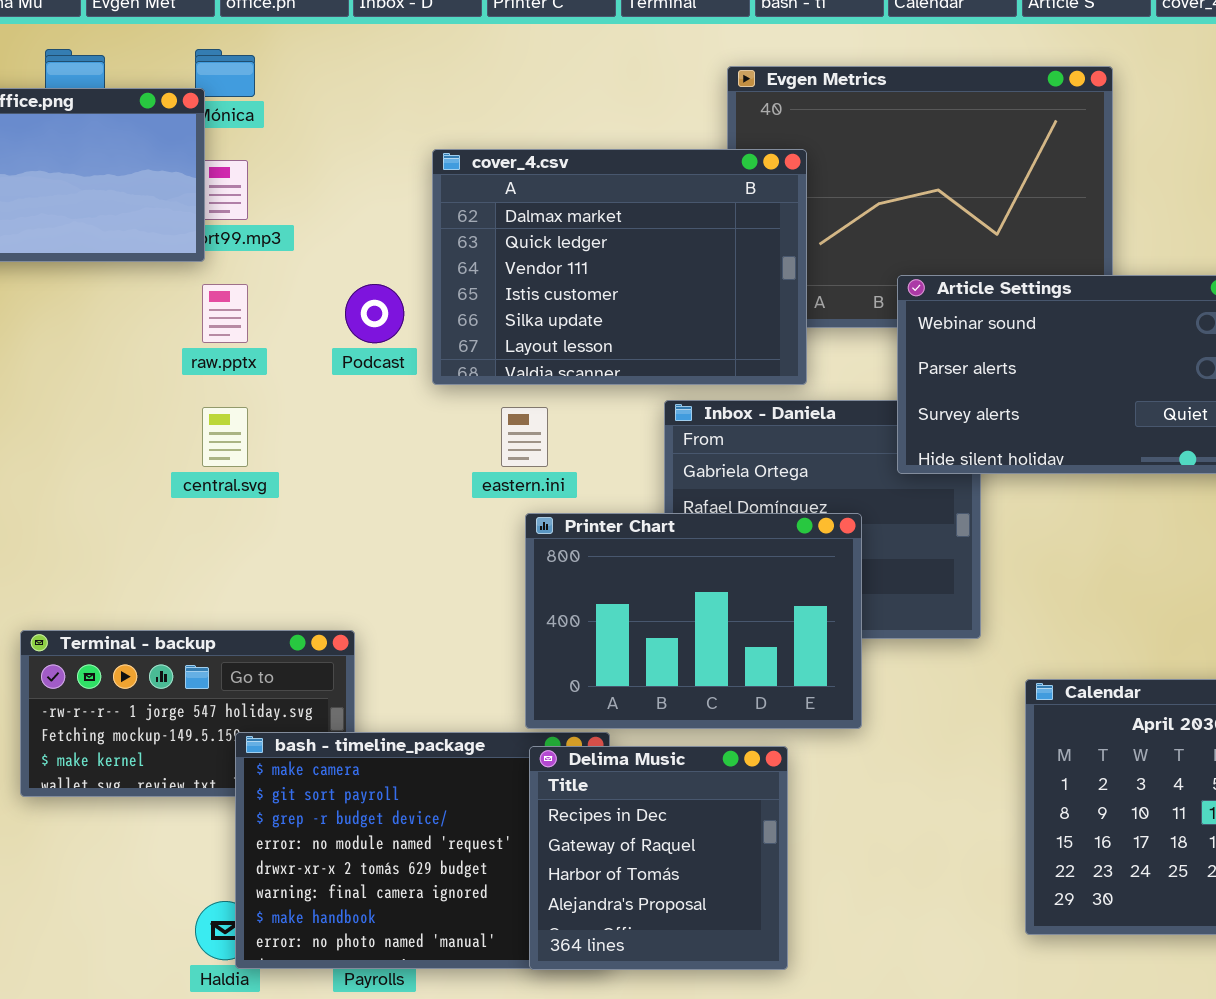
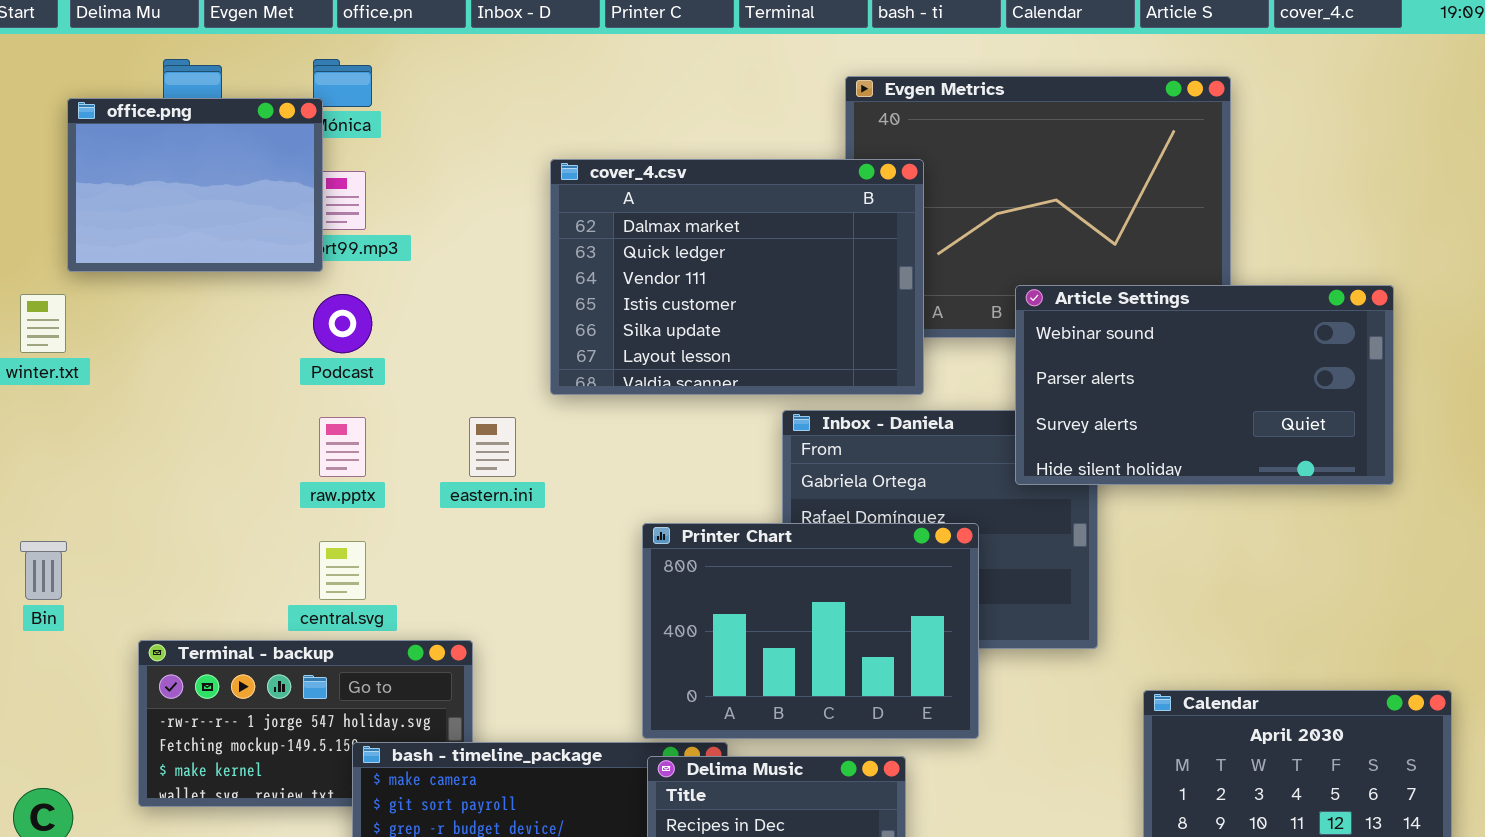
raw.pptx: [202,284,248,343] -> [319,417,366,477], moved
Podcast: [345,284,404,343] -> [313,294,372,353], moved
central.svg: [202,407,248,467] -> [319,541,366,600], moved
eastern.ini: [501,407,548,467] -> [469,417,516,477], moved

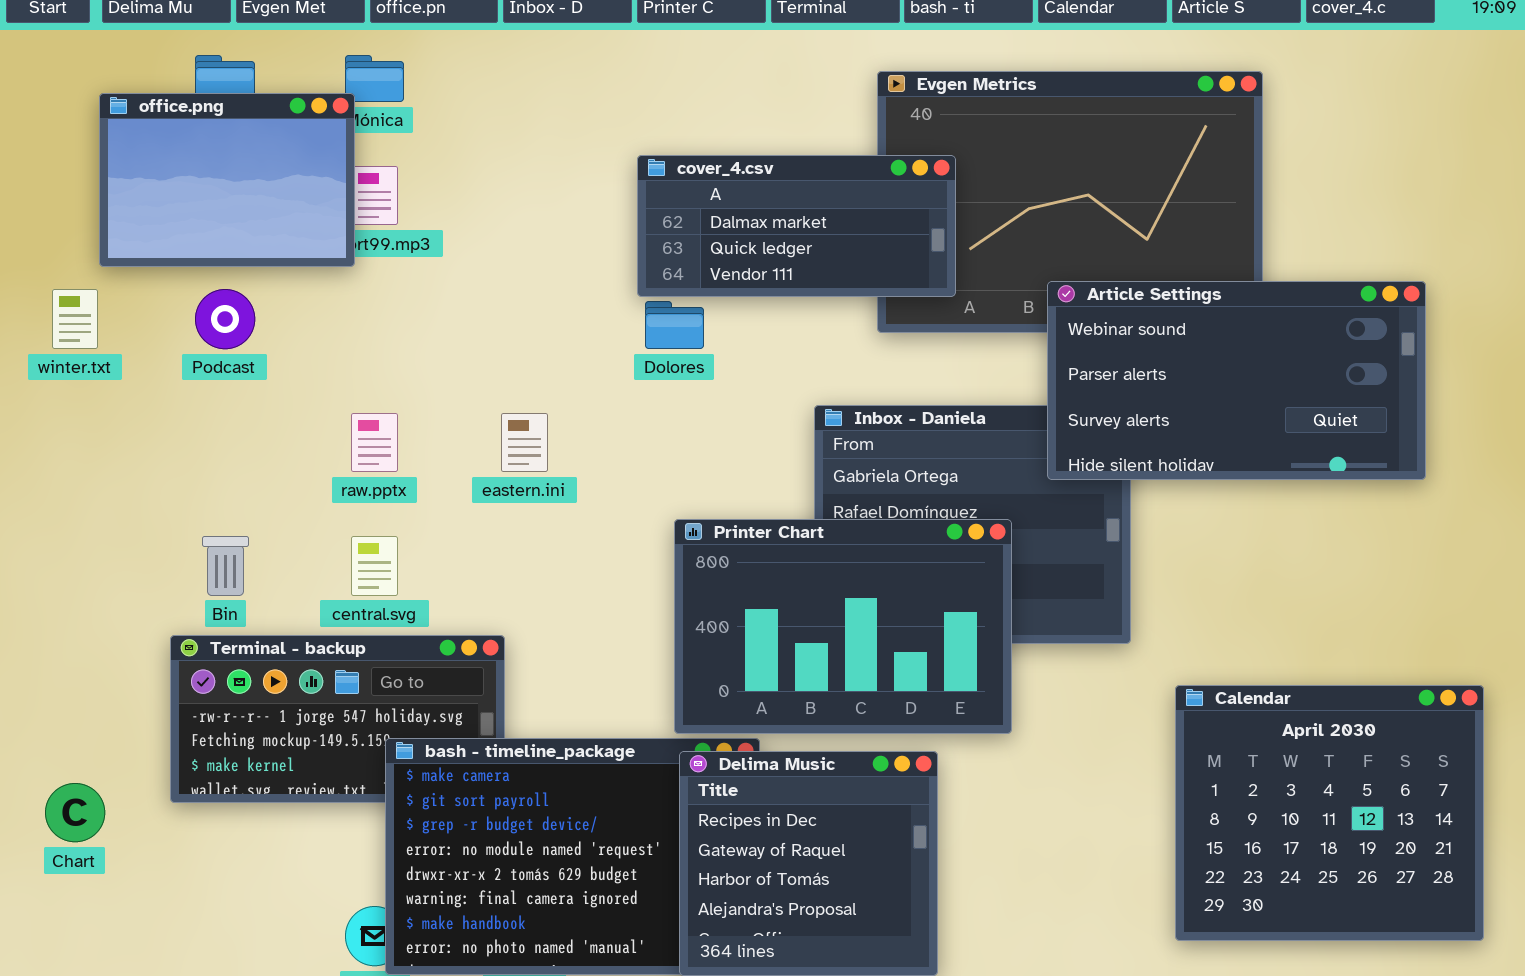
cover_4.csv: [550,159,924,395] -> [637,155,956,297], resized
Podcast: [313,294,372,353] -> [195,289,255,349], moved
Bin: [20,541,67,600] -> [202,536,249,596], moved

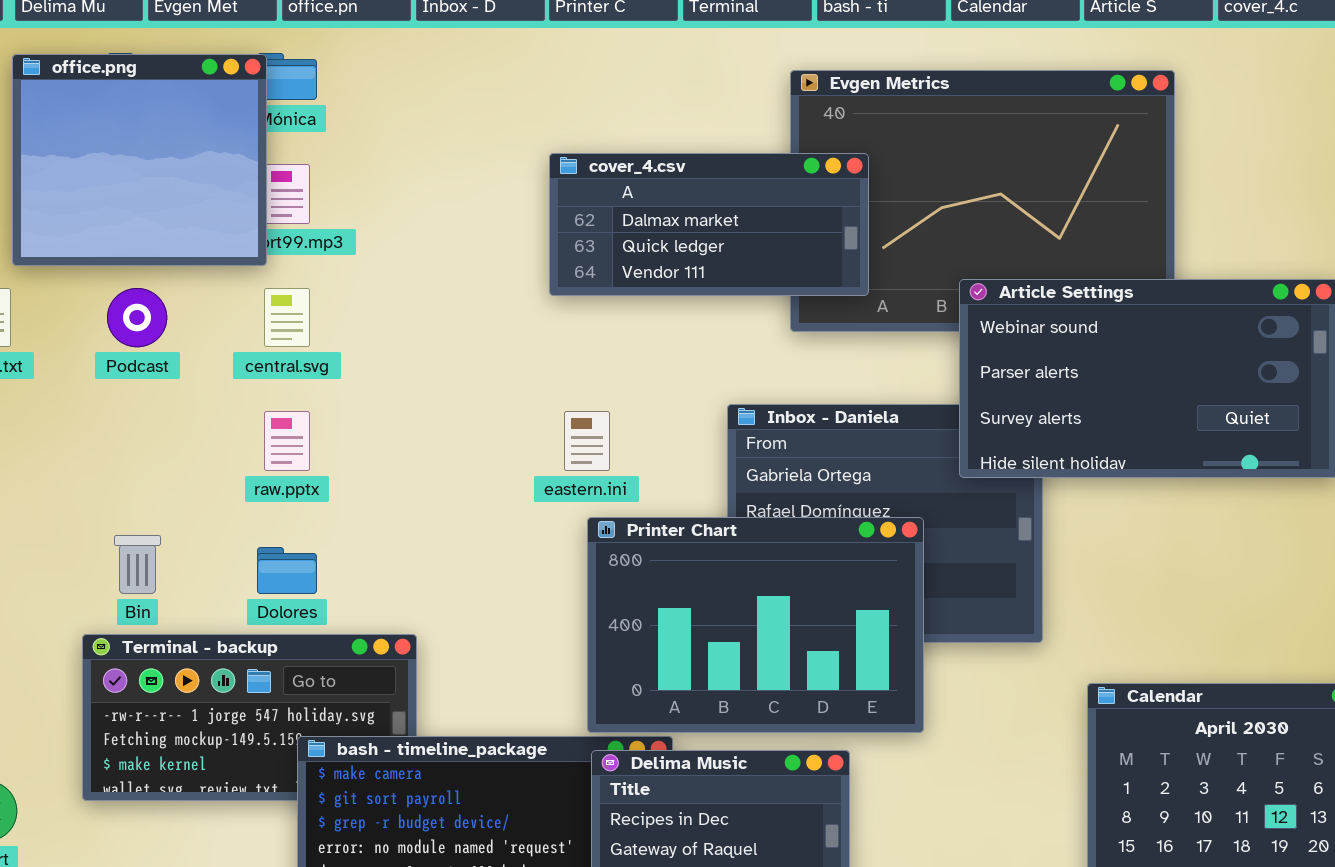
office.png: [99,93,355,267] -> [12,54,267,266], resized
Dolores: [645,301,704,349] -> [257,547,317,594], moved
eastern.ini: [501,413,548,472] -> [564,411,610,471], moved
central.svg: [351,536,398,596] -> [264,288,310,347], moved

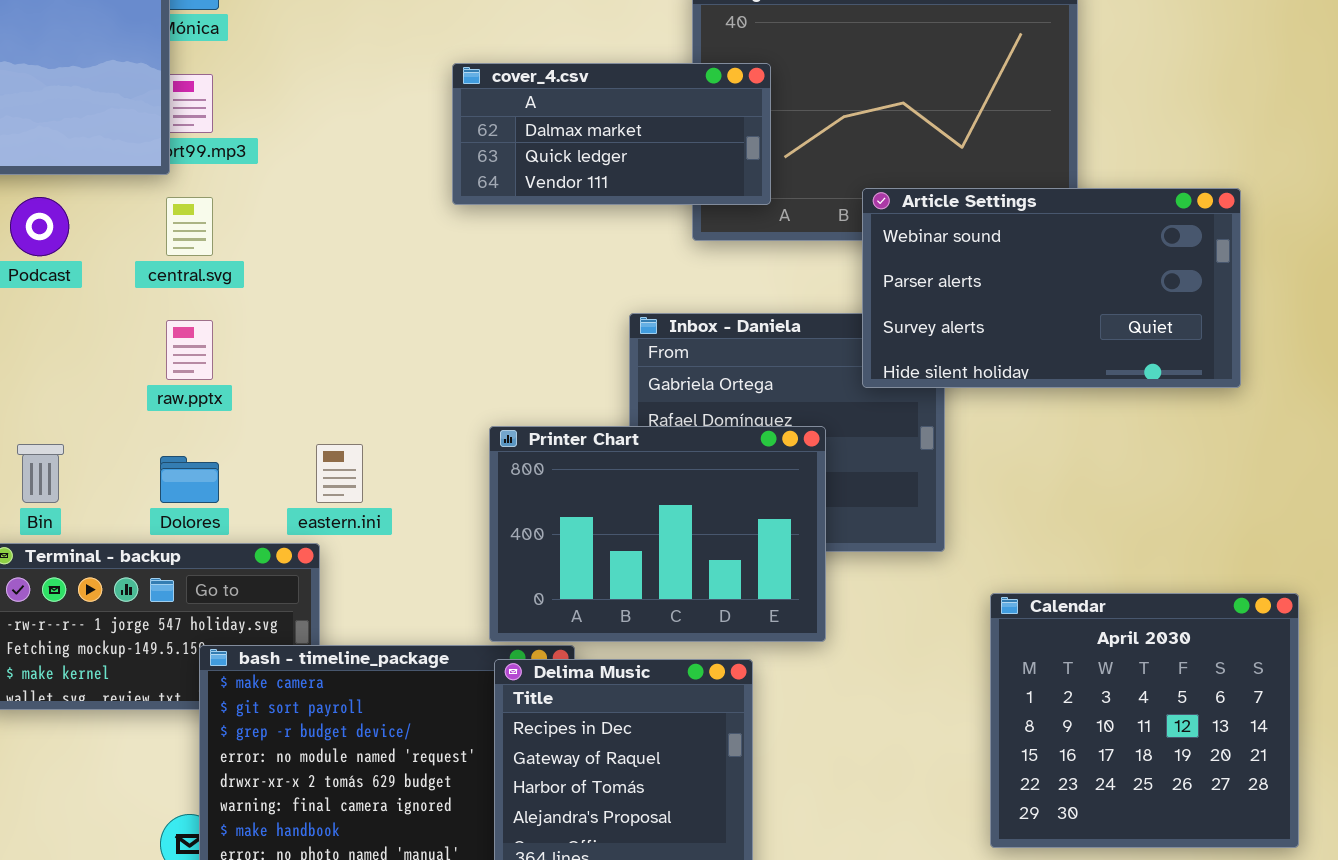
eastern.ini: [564,411,610,471] -> [316,444,363,503], moved

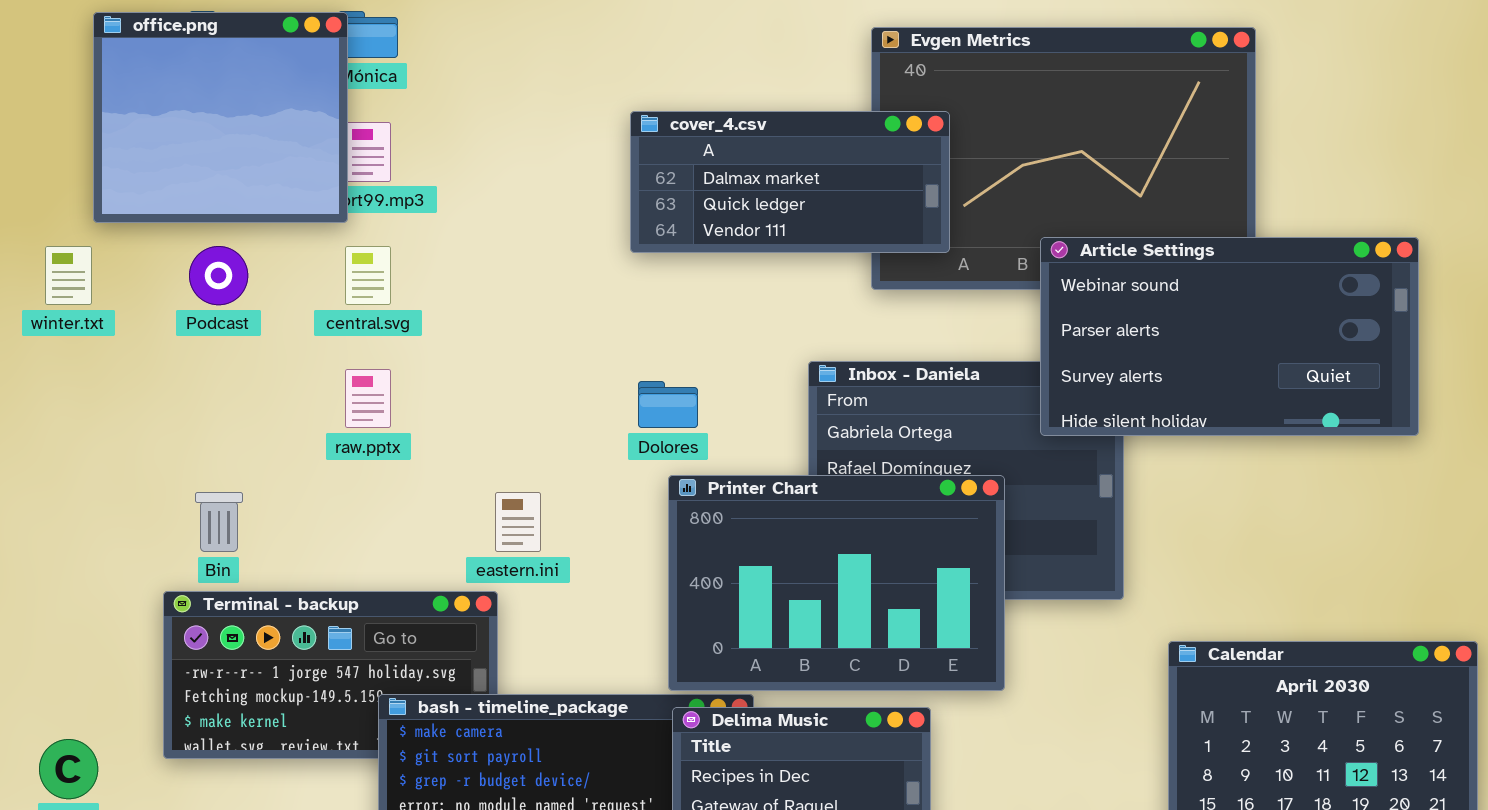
Dolores: [160,456,219,503] -> [638,381,698,428], moved

